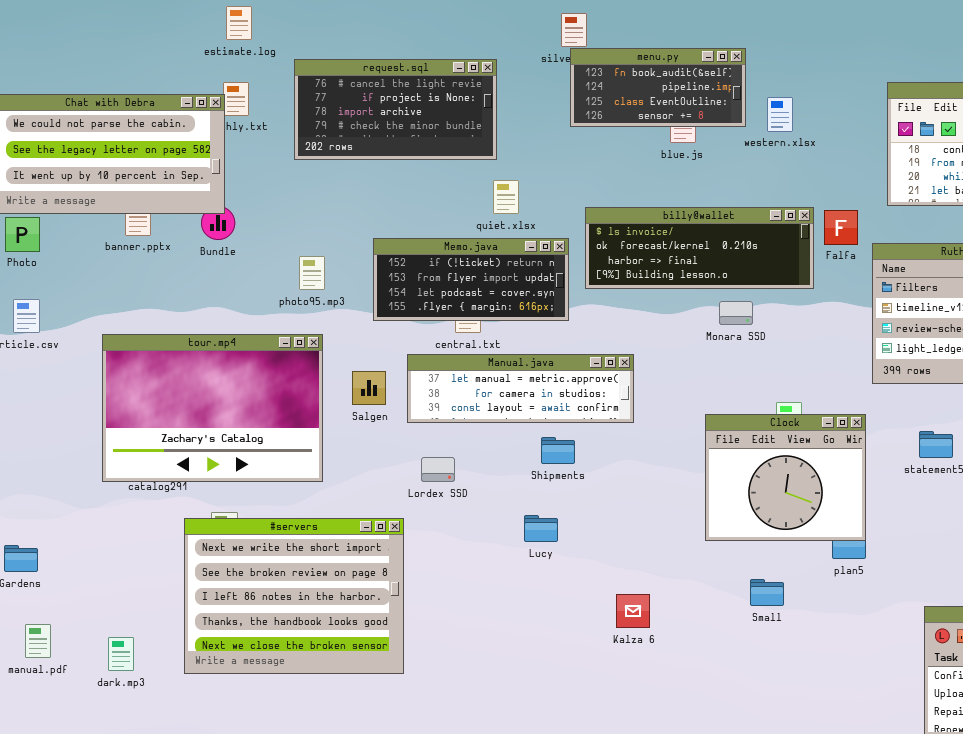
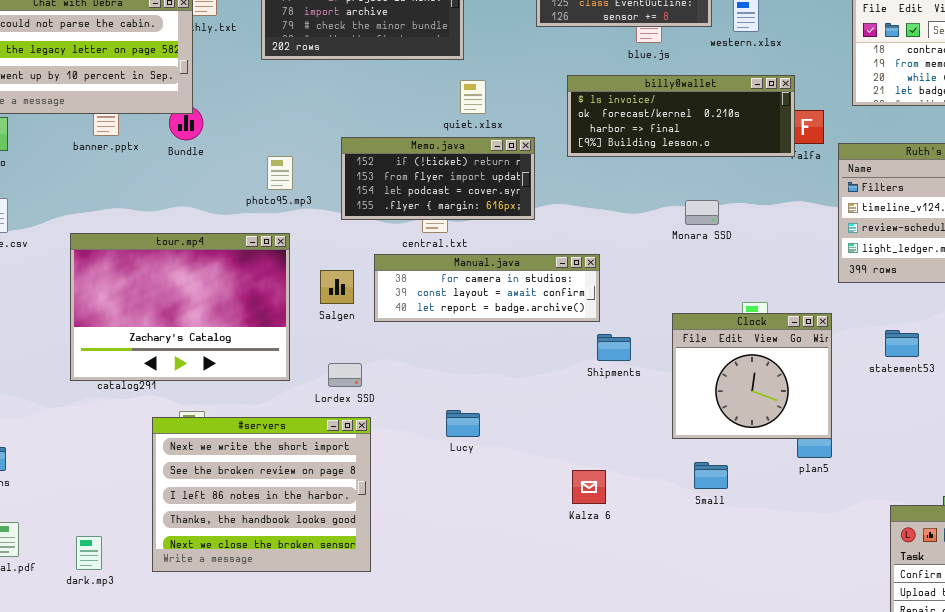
billy@wallet: [585,207,814,289] -> [567,75,795,157], moved
Manual.java: [407,354,634,423] -> [374,254,600,322], scrolled down 1 row
Shipments: [541,437,575,464] -> [597,334,631,361], moved
Lordex SSD: [421,457,455,482] -> [328,363,362,387], moved
Lucy: [524,515,558,542] -> [446,410,480,437], moved
Small: [750,579,784,606] -> [694,462,728,489], moved
Kalza 6: [616,594,650,628] -> [572,470,606,504], moved

